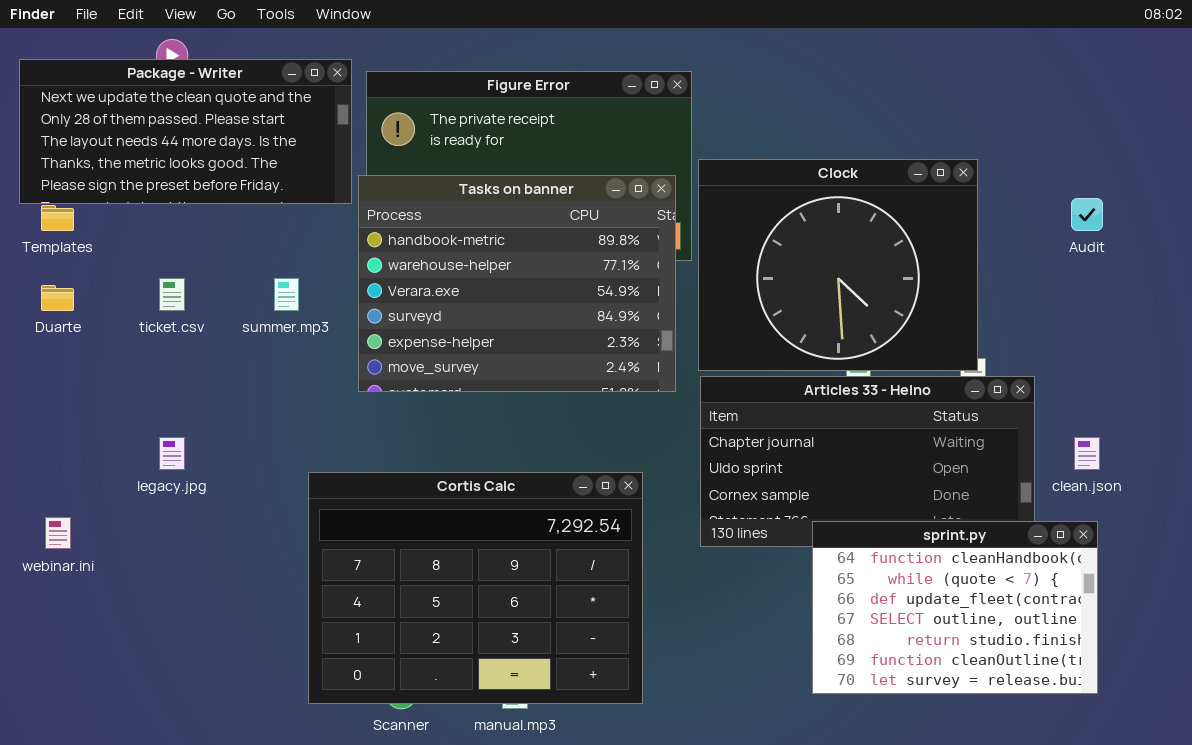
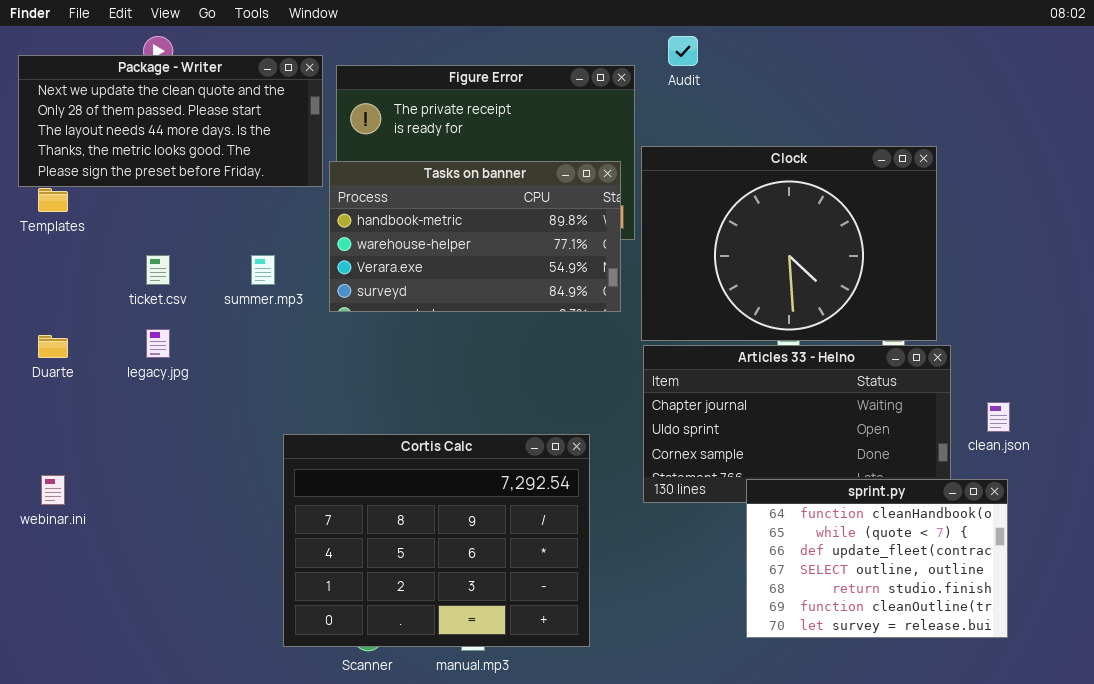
Clock: [698,159,978,371] -> [641,146,937,341], resized
Tasks on banner: [358,175,676,392] -> [329,161,621,312], resized
Audit: [1071,198,1103,231] -> [668,36,698,66], moved
Duarte: [41,285,74,311] -> [38,335,68,358], moved
legacy.jpg: [159,437,185,470] -> [146,329,170,358], moved

